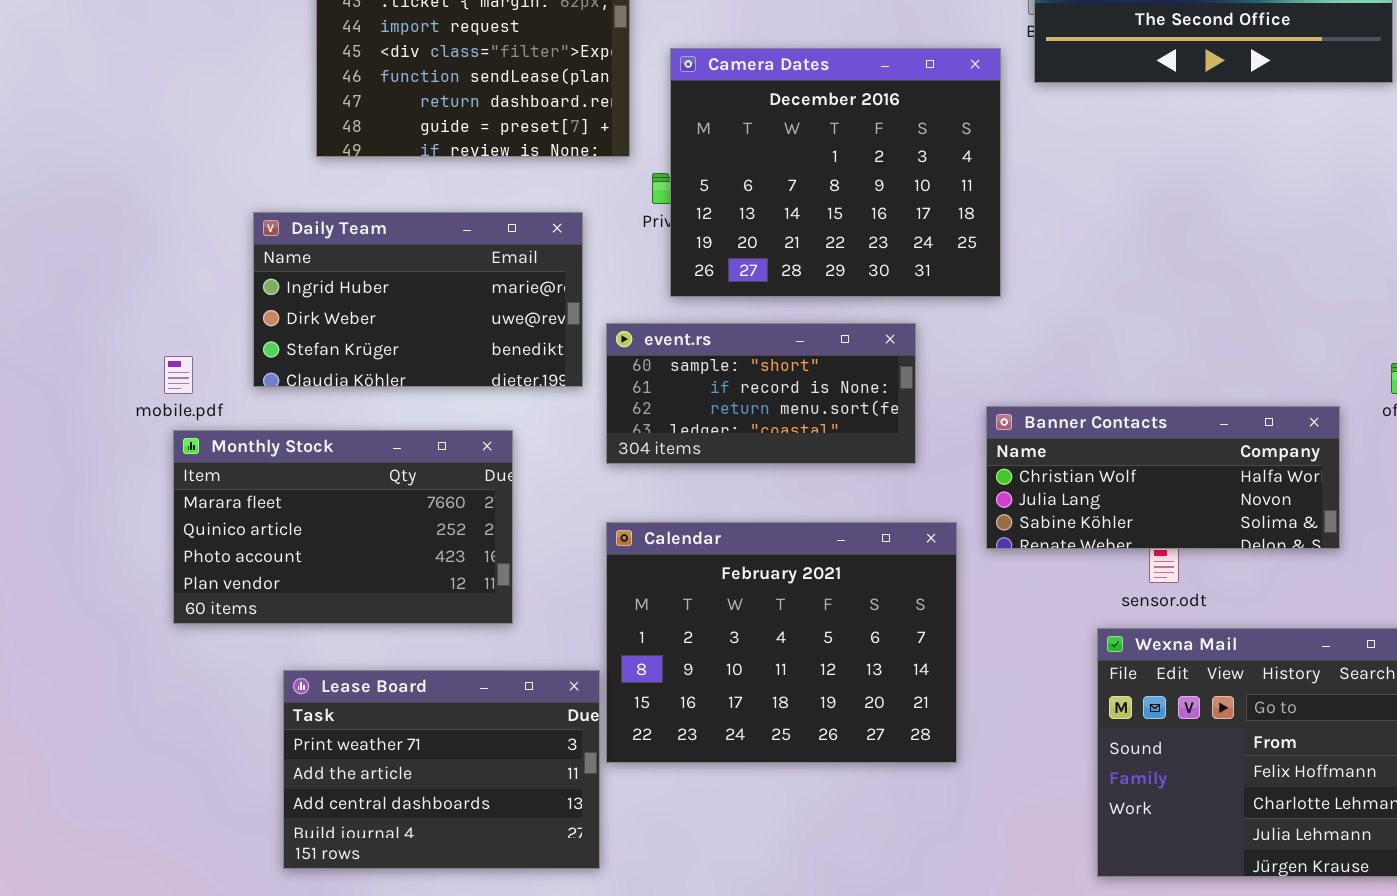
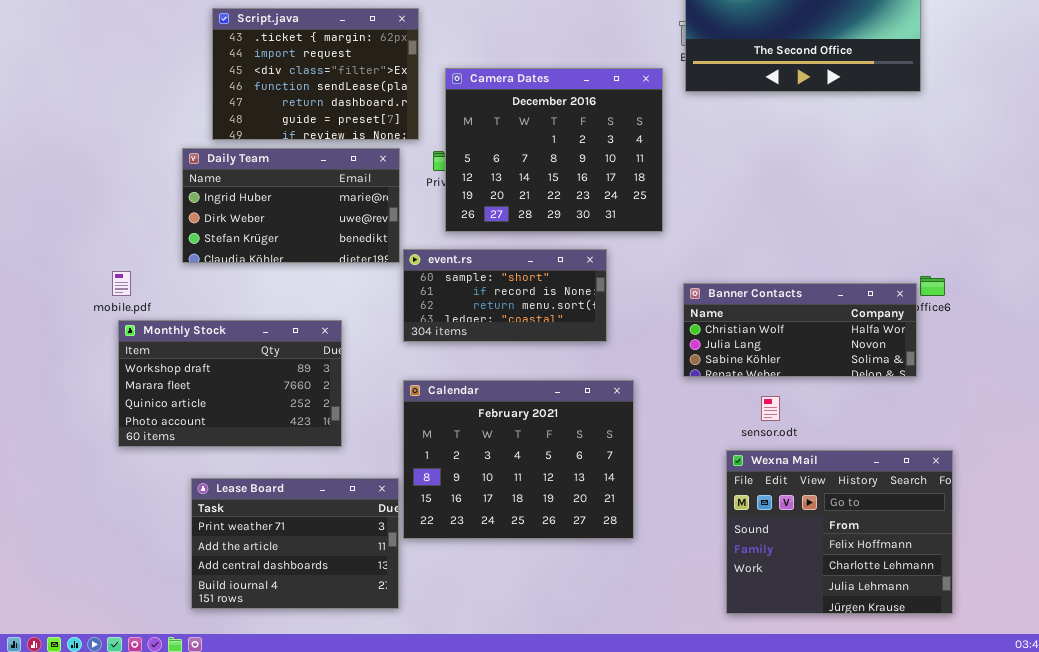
Daily Team: [253,212,583,387] -> [182,148,400,263], moved
Banner Contacts: [986,406,1340,549] -> [683,283,917,377], moved
Monthly Stock: [173,430,513,624] -> [118,320,342,447], scrolled up 1 row

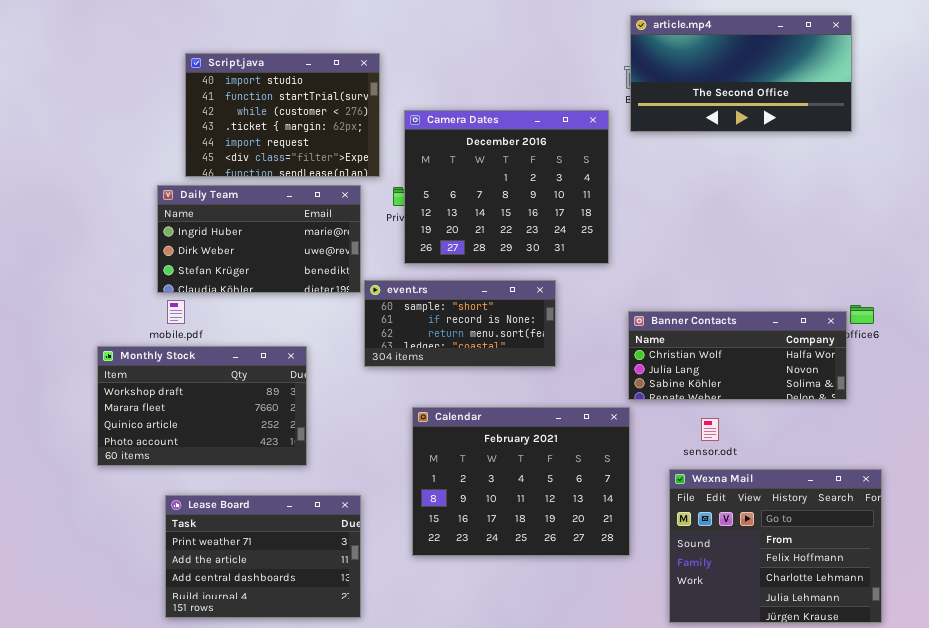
Script.java: [212,8,419,140] -> [185,53,380,177], scrolled up 3 rows
mobile.pdf: [112,271,131,296] -> [167,300,185,324], moved
Calendar: [403,380,634,539] -> [412,407,630,556], moved

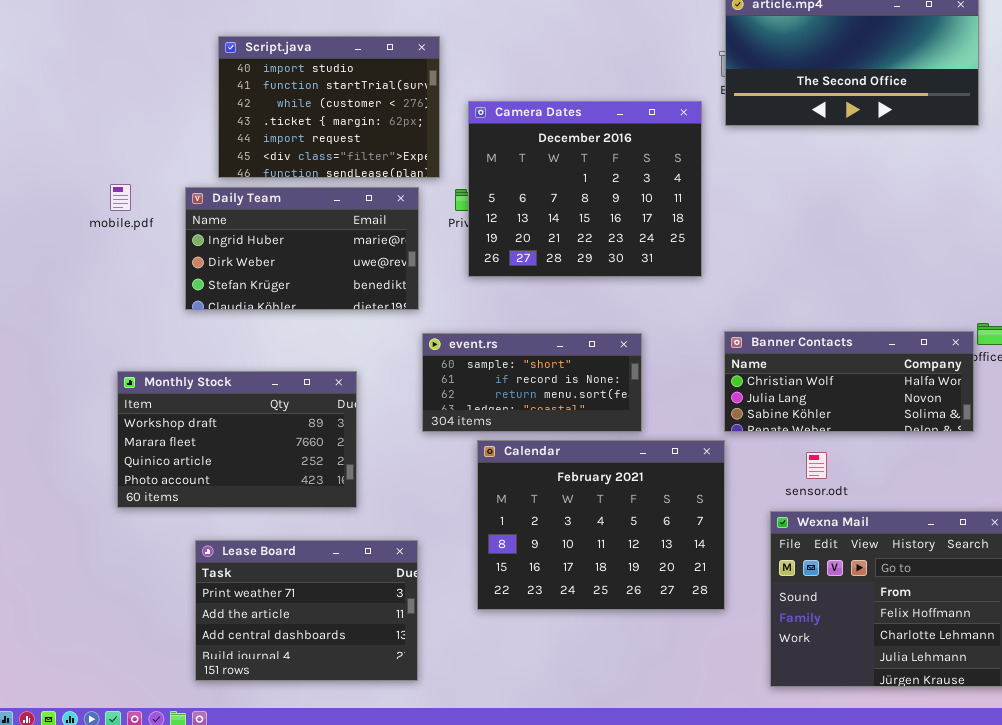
event.rs: [364,280,556,367] -> [422,333,642,432], moved
mobile.pdf: [167,300,185,324] -> [110,184,131,211], moved

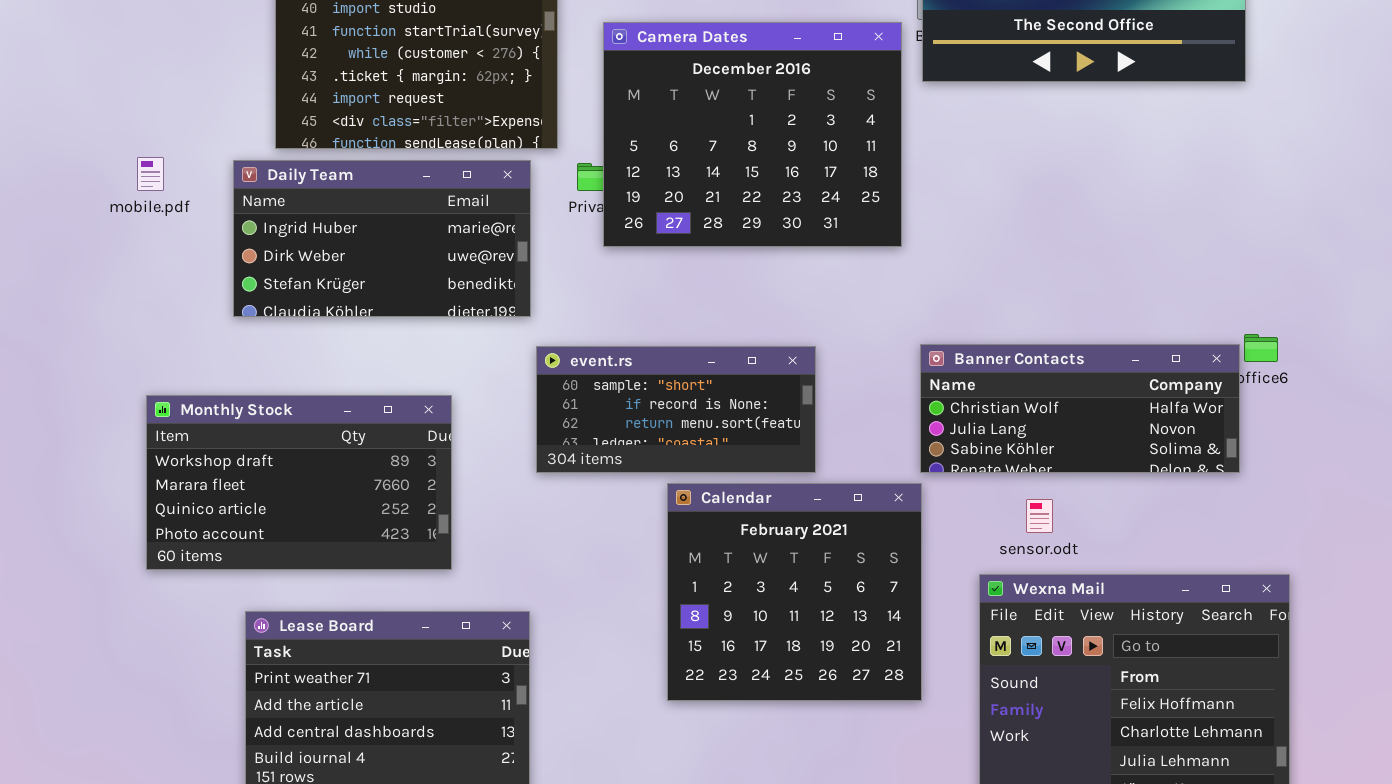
Camera Dates: [468,101,702,277] -> [603,22,902,247], moved
Calendar: [477,440,725,610] -> [667,483,922,701], resized

